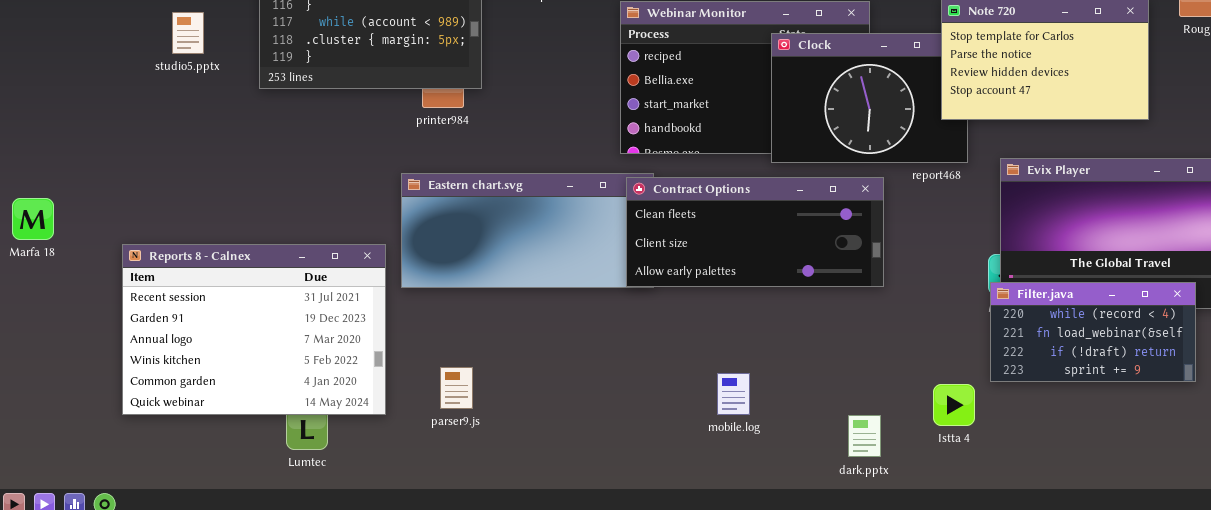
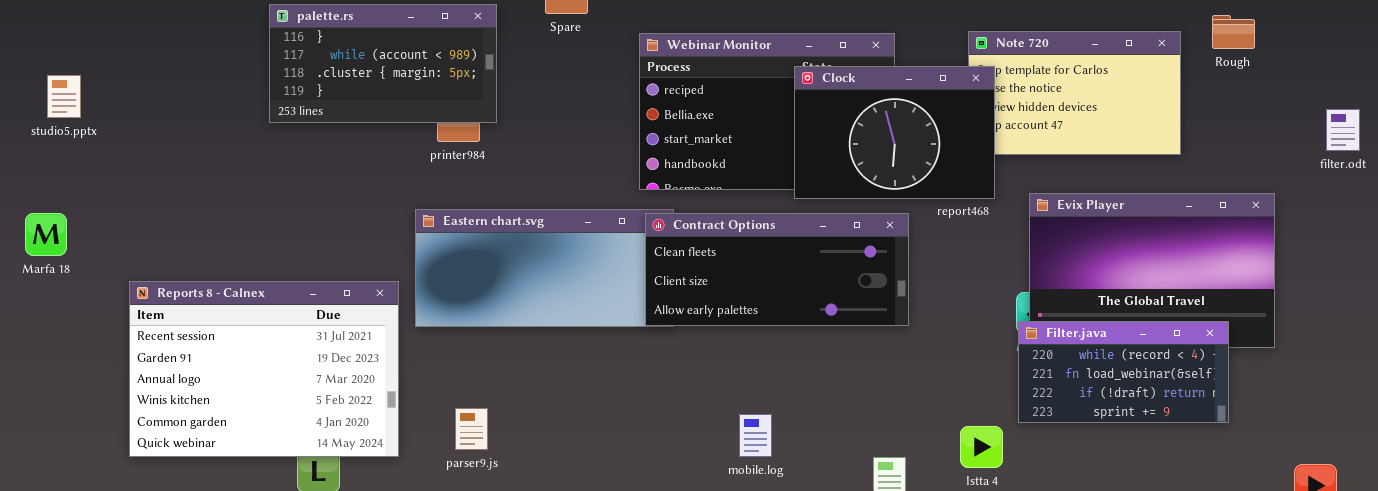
studio5.pptx: [172,12,204,54] -> [47,75,81,118], moved
Clock: [771,33,968,163] -> [794,66,995,199], raised
Marfa 18: [12,198,54,240] -> [25,213,67,256], moved

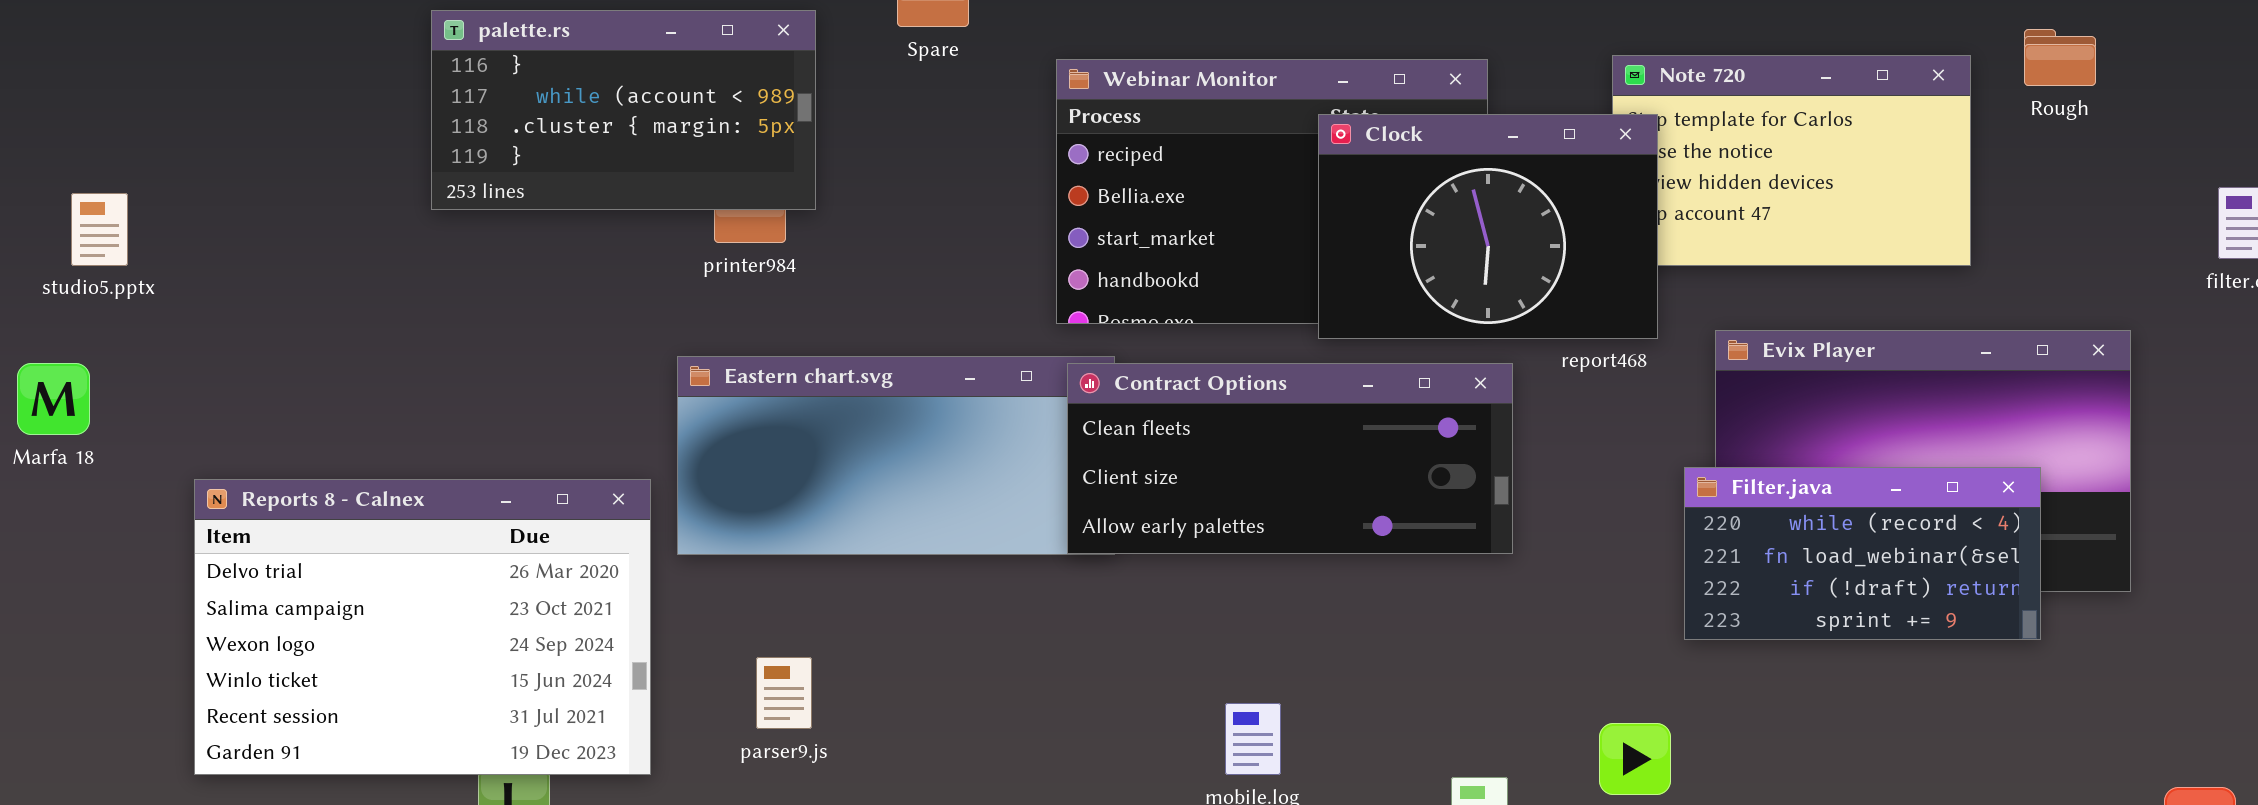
studio5.pptx: [47,75,81,118] -> [71,193,128,266], moved
Reports 8 - Calnex: [129,281,399,457] -> [194,479,651,775], scrolled up 4 rows
Filter.java: [1018,321,1229,423] -> [1684,467,2041,640], moved
parser9.js: [455,408,488,450] -> [756,657,812,729], moved

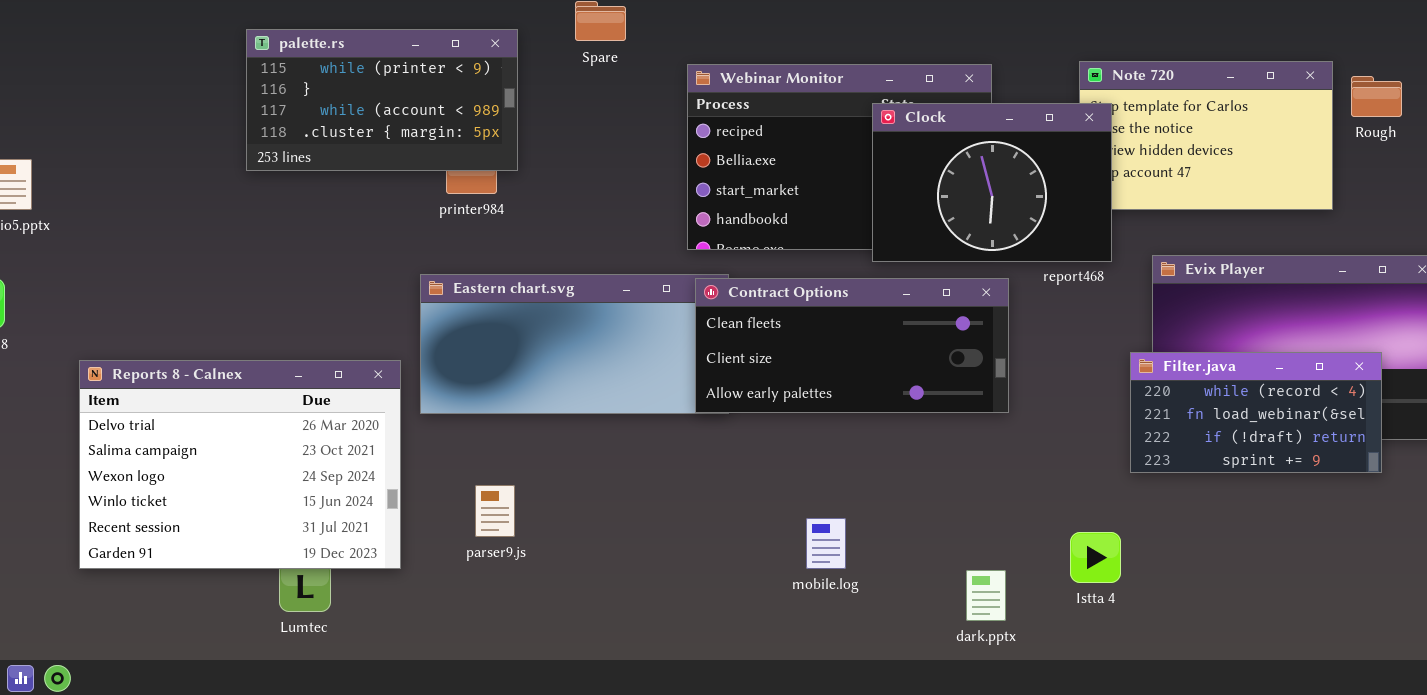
palette.rs: [431,10,816,210] -> [246,29,518,171], scrolled up 1 row
Rough: [2024,29,2096,86] -> [1351,76,1402,117], moved

